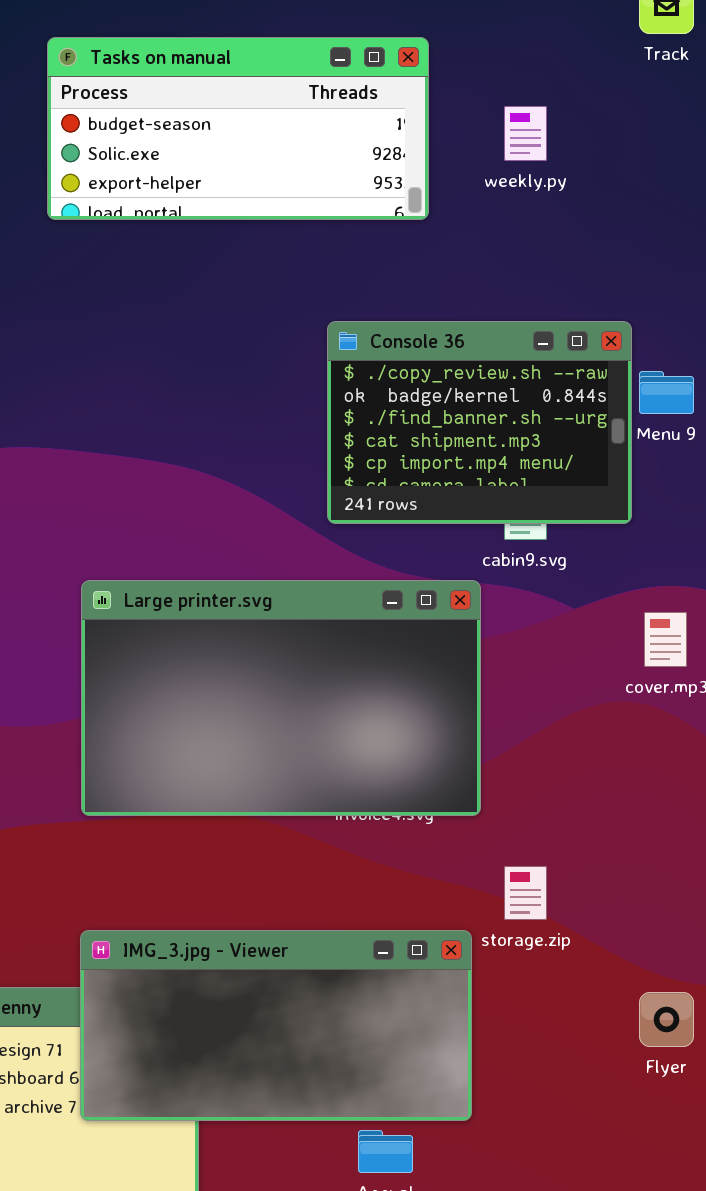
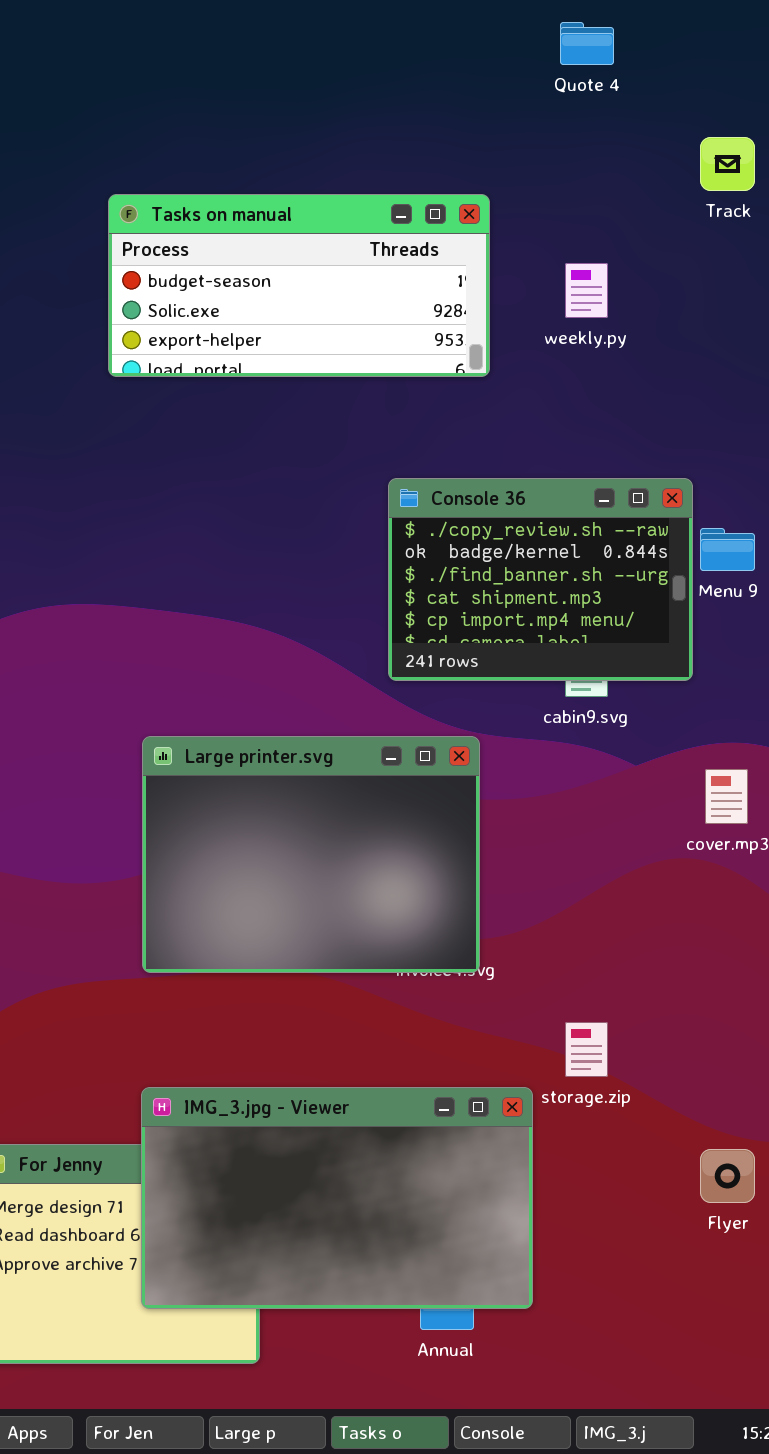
Large printer.svg: [81,580,481,816] -> [142,736,480,973], resized
IMG_3.jpg - Viewer: [80,930,472,1121] -> [141,1087,533,1309], resized

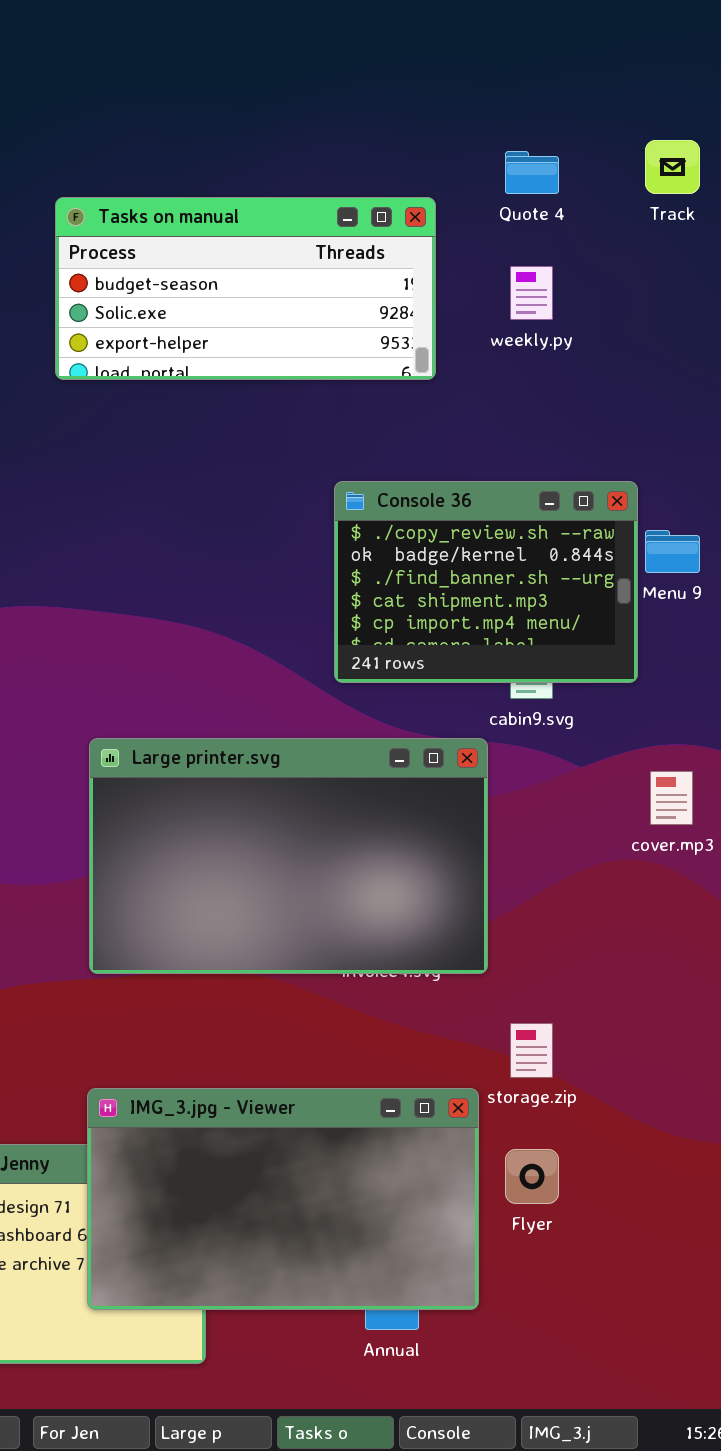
Quote 4: [560,22,614,65] -> [505,151,559,194], moved
Large printer.svg: [142,736,480,973] -> [89,738,488,974], resized
Flyer: [700,1149,755,1203] -> [505,1149,559,1204], moved

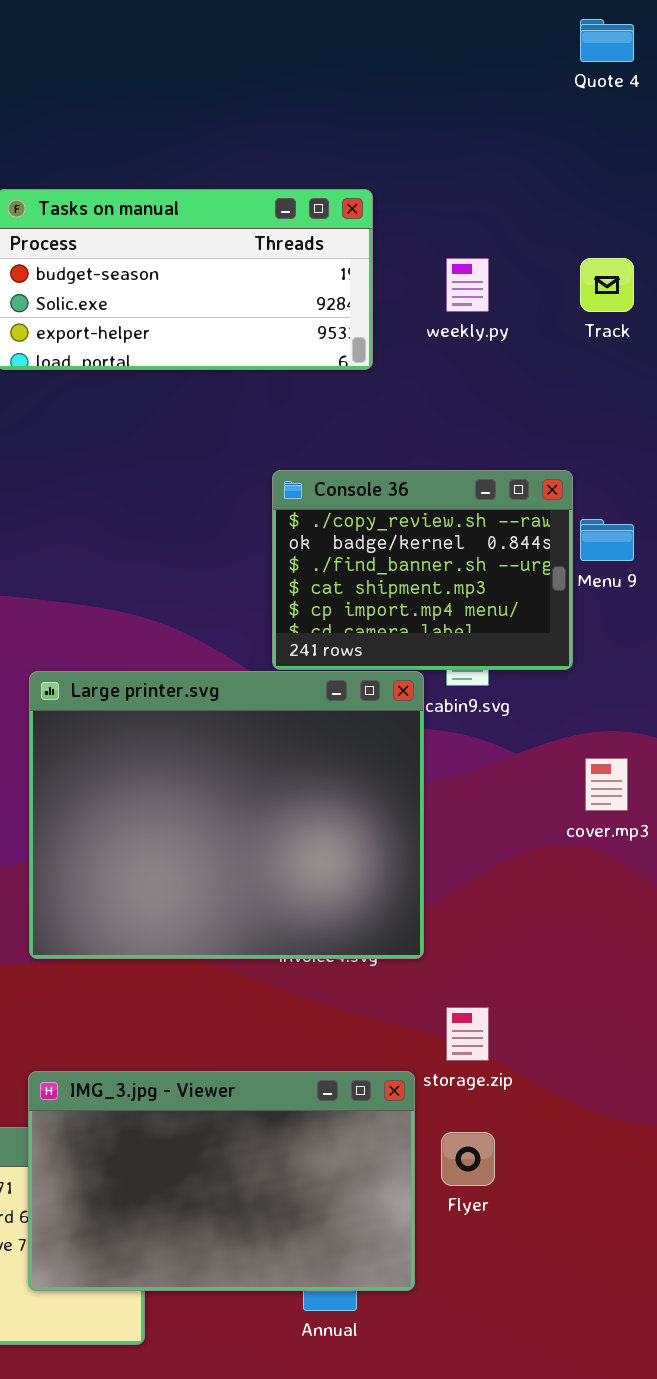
Track: [645,140,700,194] -> [580,258,634,312], moved
Quote 4: [505,151,559,194] -> [580,19,634,62], moved
Large printer.svg: [89,738,488,974] -> [29,671,424,959], resized

